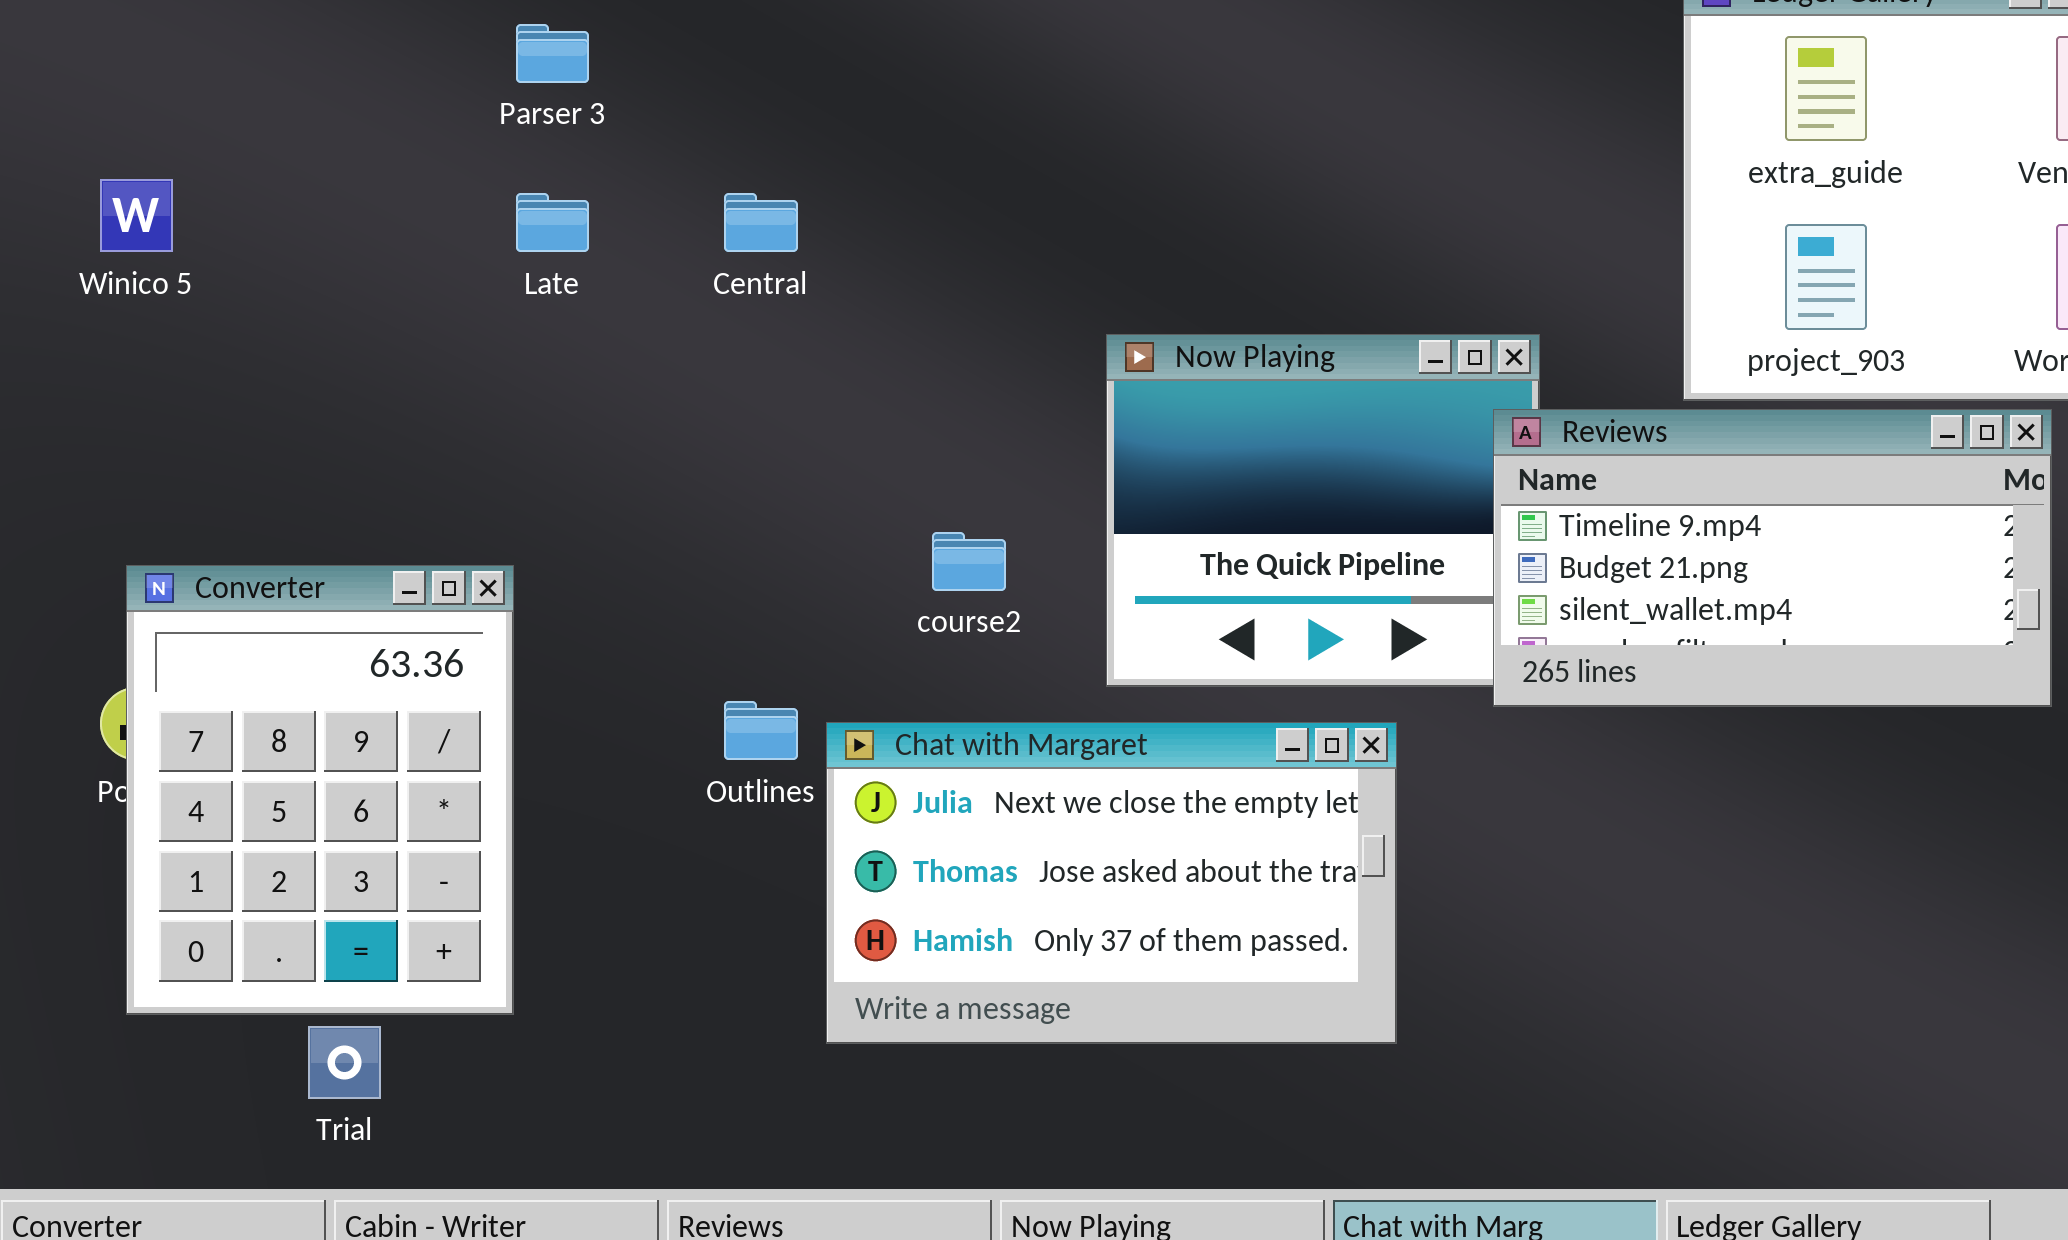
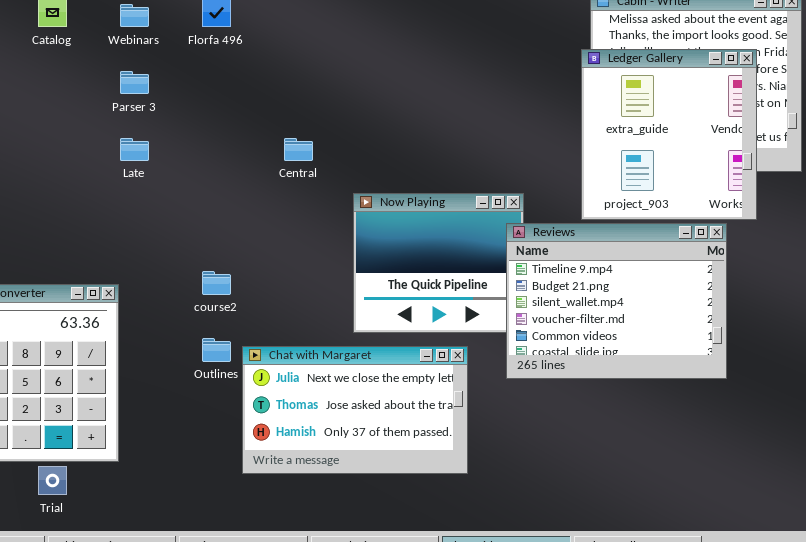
Central: [724,193,798,252] -> [284,138,313,161], moved
Reviews: [1493,409,2052,707] -> [506,223,727,379], resized
course2: [932,532,1006,591] -> [202,271,231,295], moved

